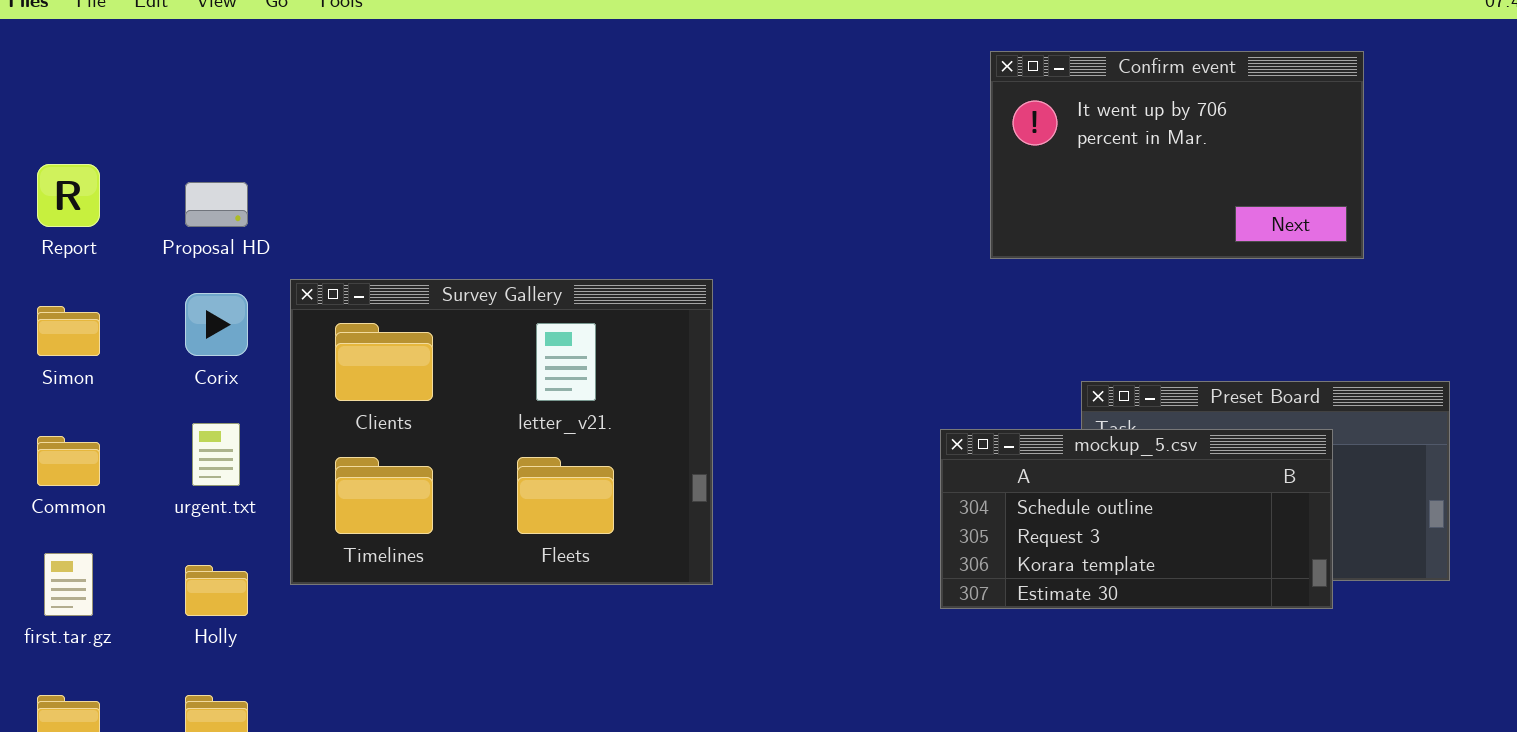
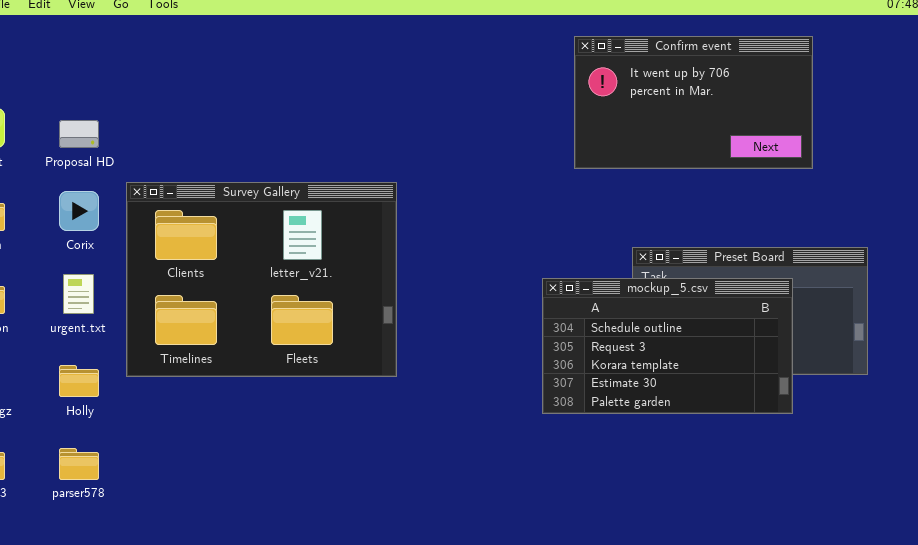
mockup_5.csv: [940,429,1333,609] -> [542,278,793,414], resized

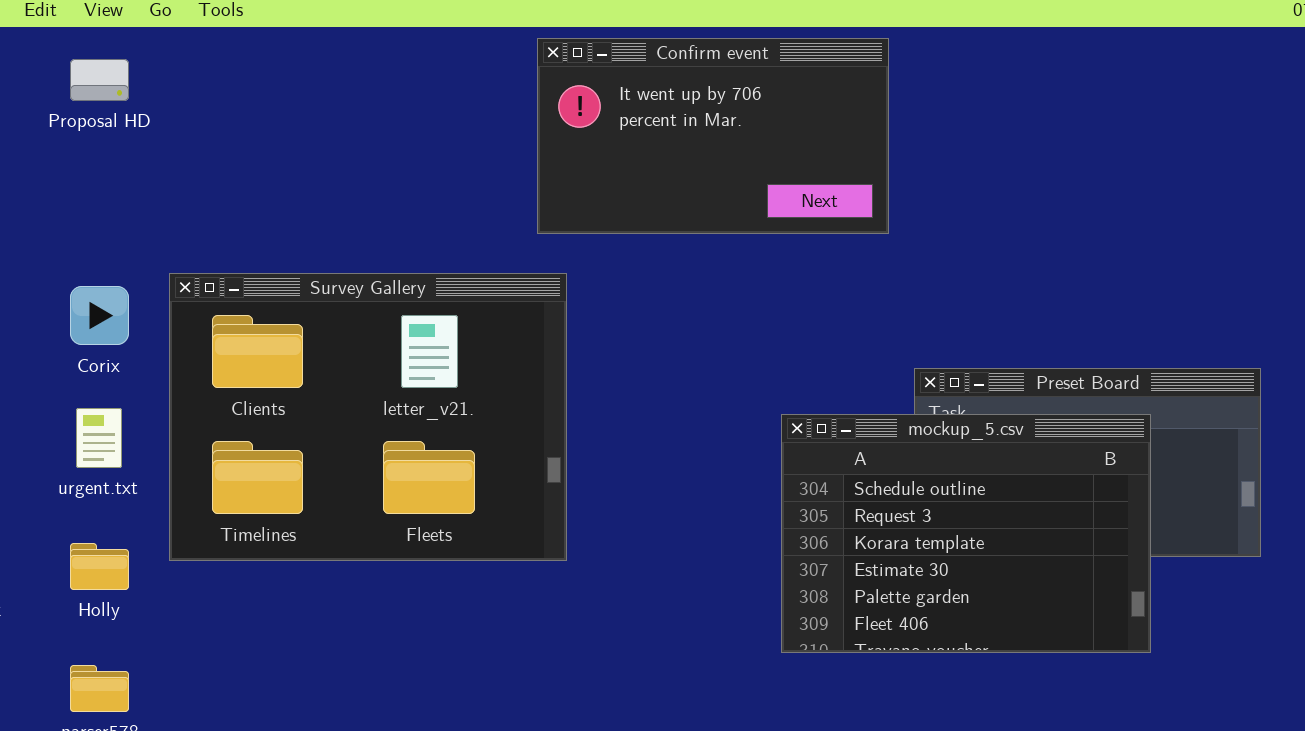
Confirm event: [574,36,813,169] -> [537,38,889,234], moved
Proposal HD: [59,120,99,148] -> [70,59,129,101], moved
mockup_5.csv: [542,278,793,414] -> [781,414,1151,653], resized

